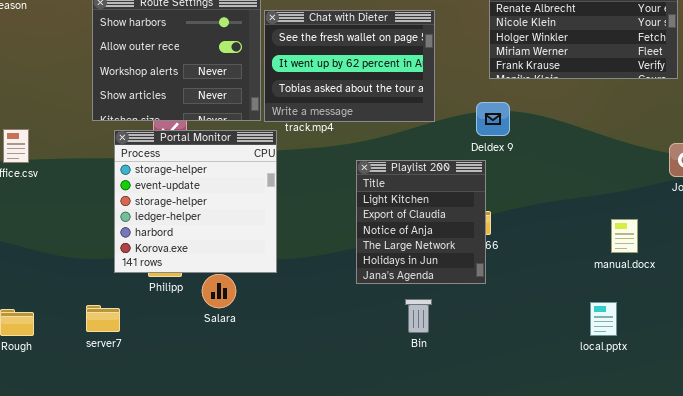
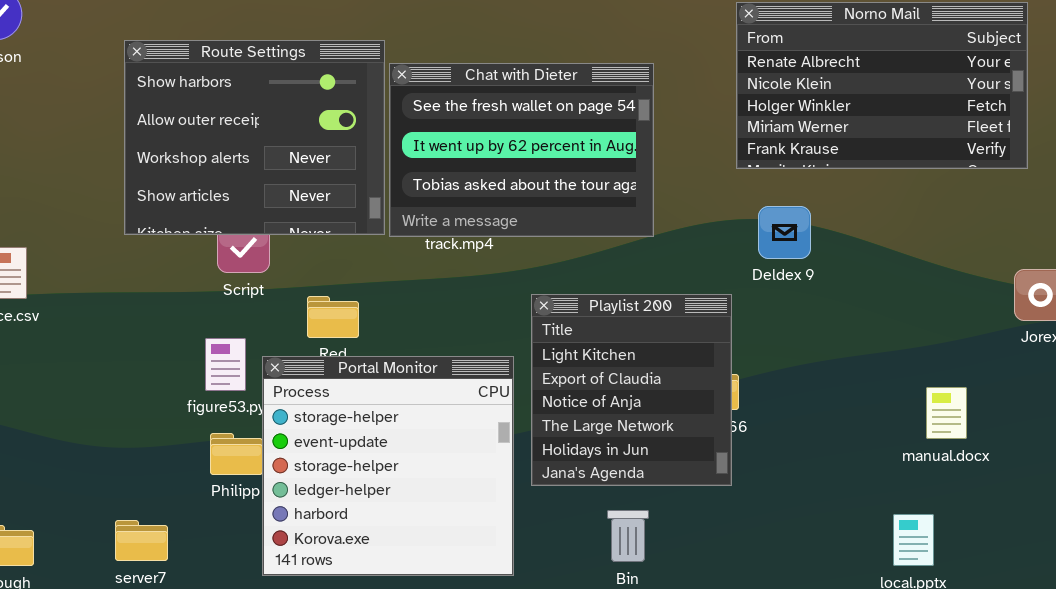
Deldex 9: [476,102,510,136] -> [758,206,811,259], moved
Portal Monitor: [114,130,277,273] -> [262,356,514,576], moved

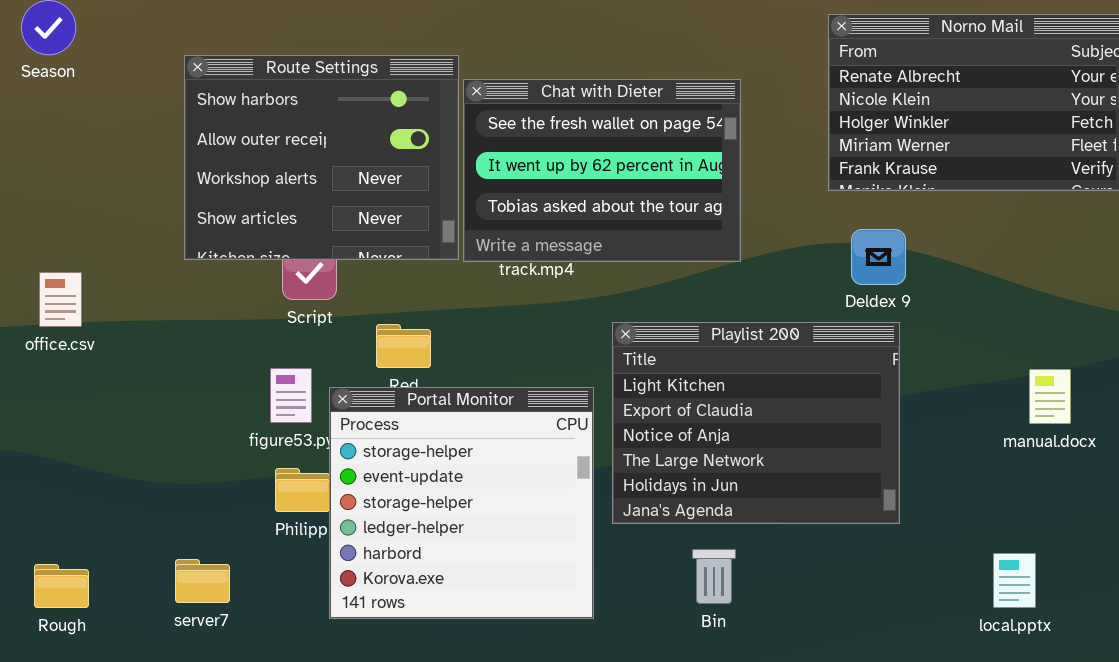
Playlist 200: [531,294,732,486] -> [612,322,900,524], resized
manual.docx: [926,387,967,439] -> [1029,369,1071,424], moved

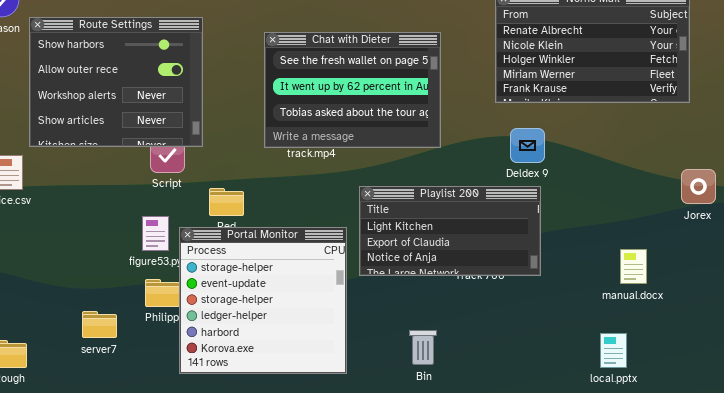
Route Settings: [184,55,459,260] -> [29,17,203,147], moved
Playlist 200: [612,322,900,524] -> [359,186,541,276], resized
manual.docx: [1029,369,1071,424] -> [620,249,647,284], moved
server7: [175,559,230,603] -> [82,311,117,338], moved

